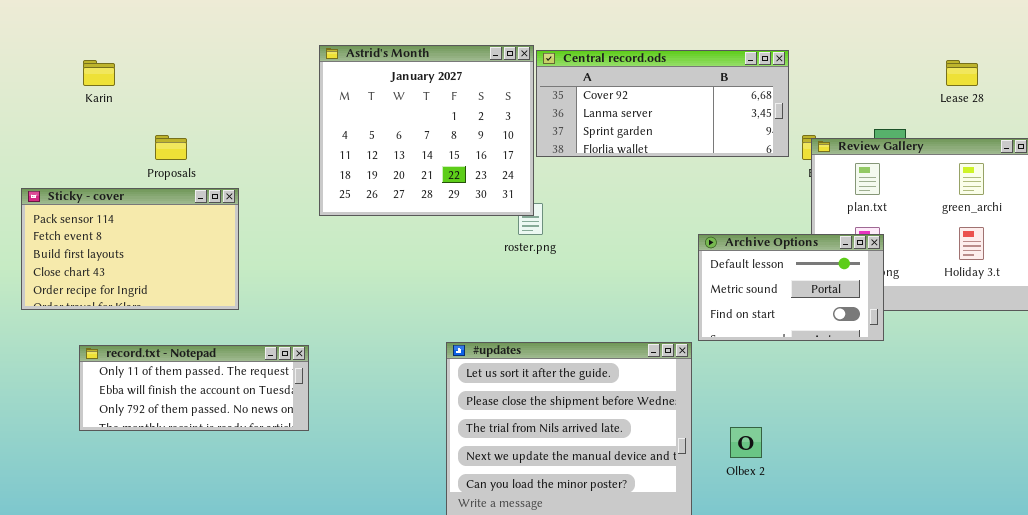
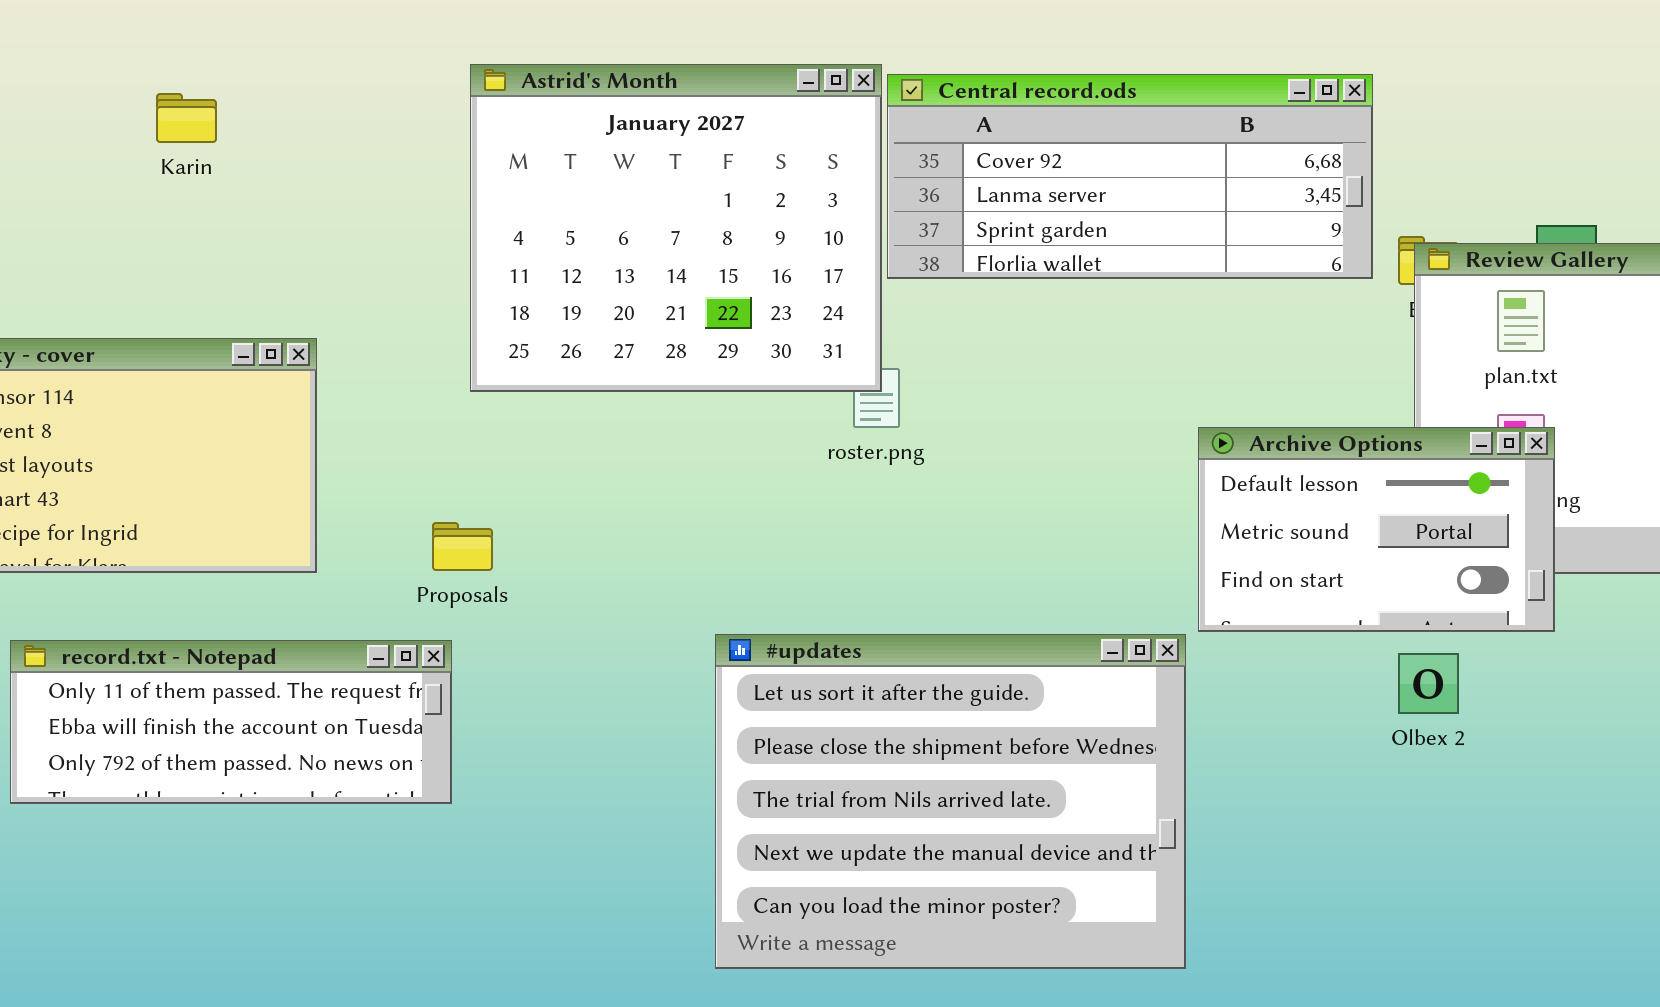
Karin: [83,60,115,86] -> [156,93,217,143], moved
Proposals: [155,135,187,160] -> [432,522,493,571], moved
Olbex 2: [730,427,762,458] -> [1398,653,1459,714], moved

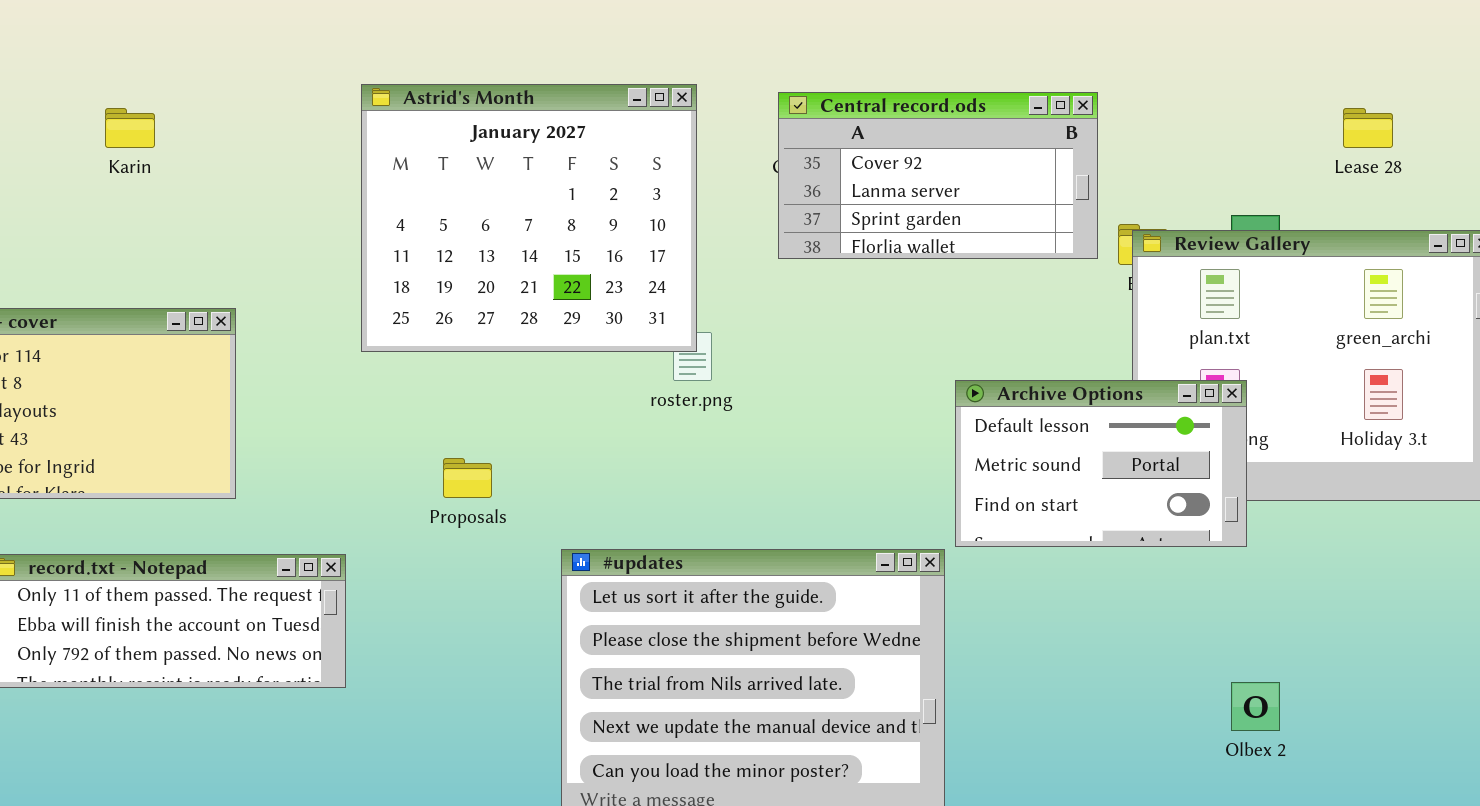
Central record.ods: [887,74,1373,279] -> [778,92,1098,259], resized
Proposals: [432,522,493,571] -> [443,458,492,498], moved
Olbex 2: [1398,653,1459,714] -> [1231,682,1280,731], moved

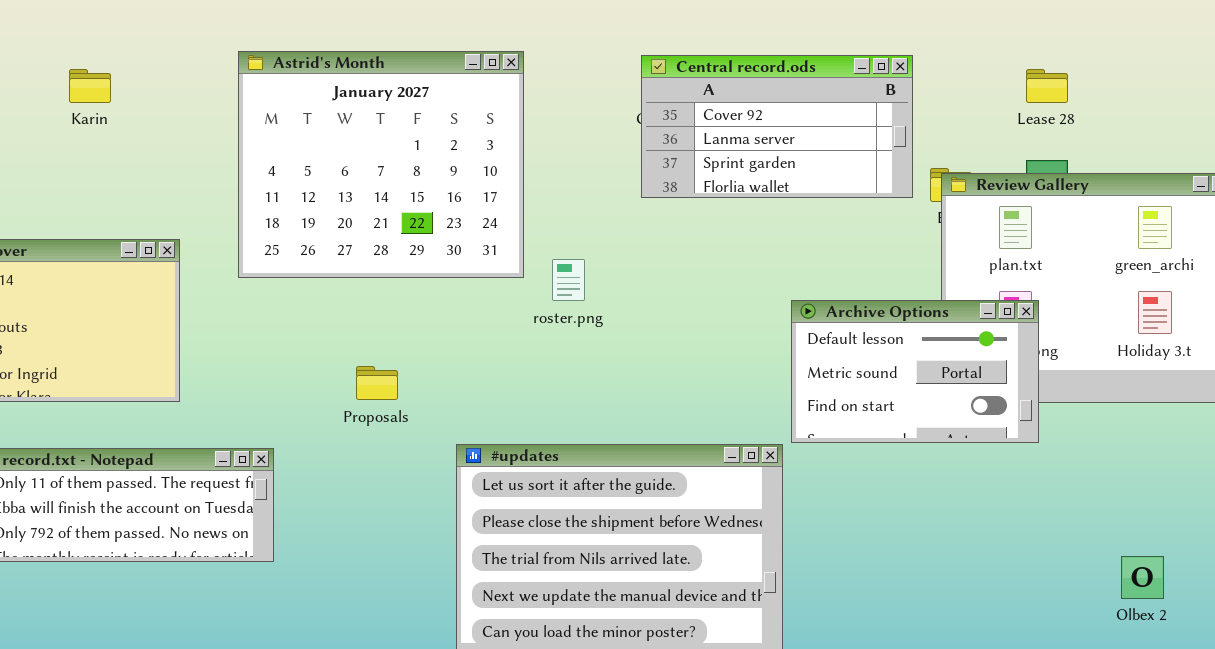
Astrid's Month: [361,84,697,352] -> [238,51,524,278], moved
Lease 28: [1343,108,1393,148] -> [1026,69,1068,103], moved
Olbex 2: [1231,682,1280,731] -> [1121,556,1164,599], moved

